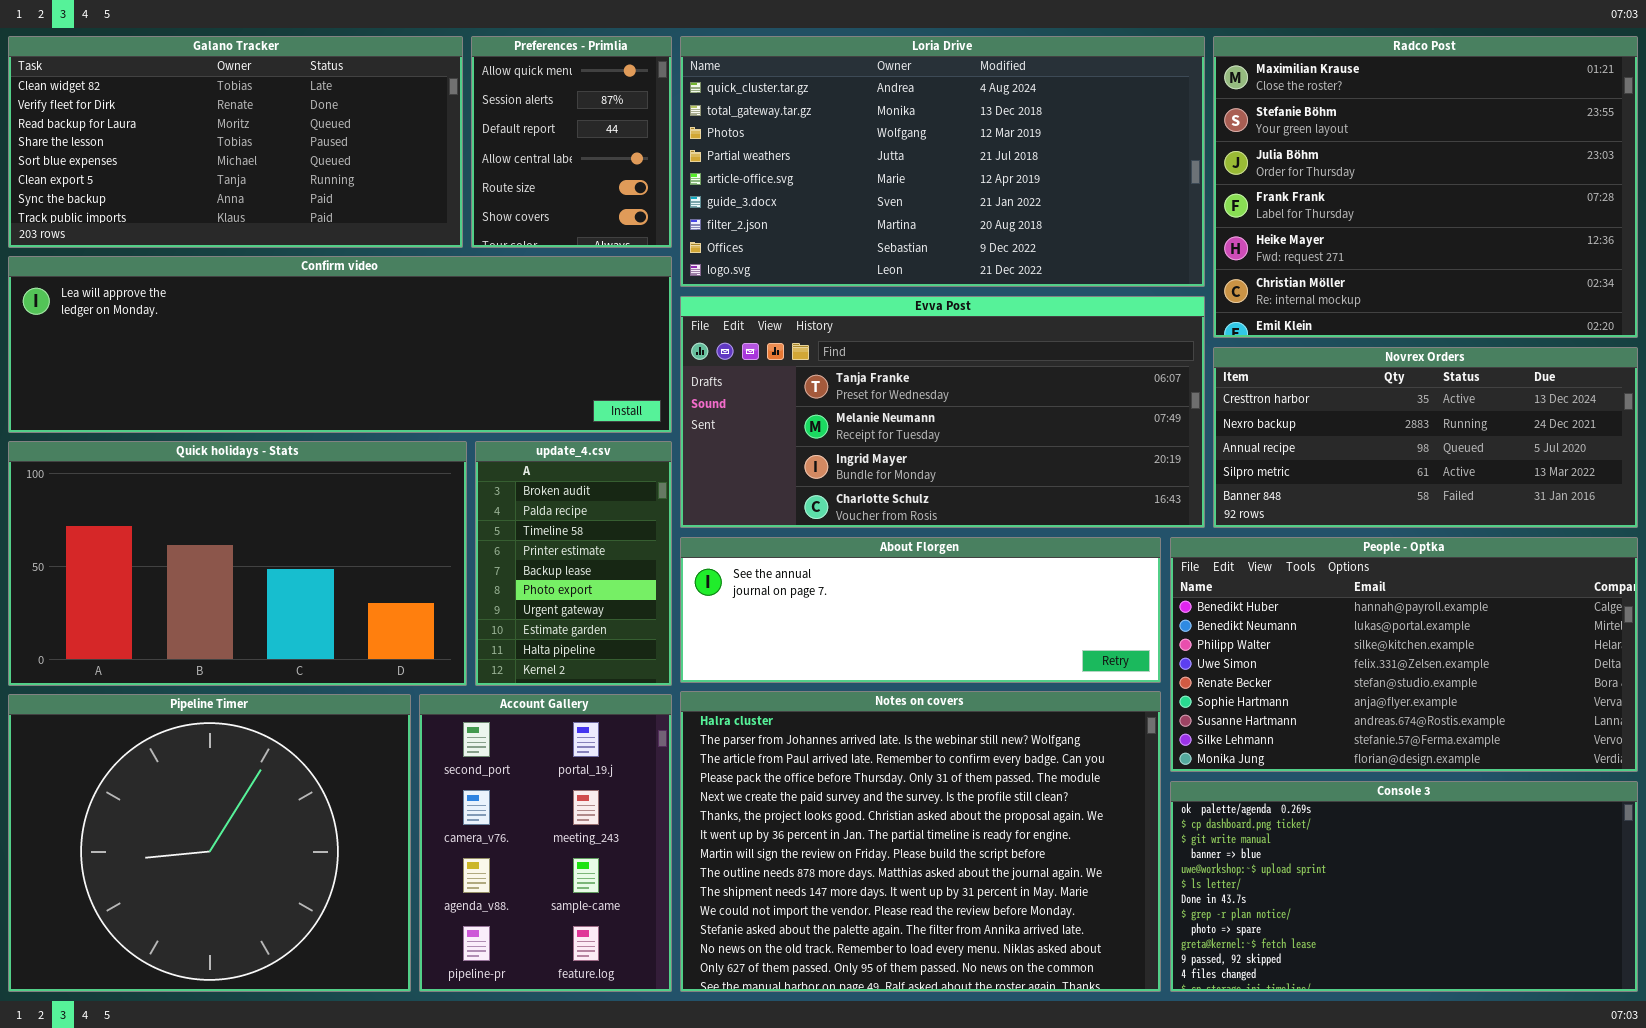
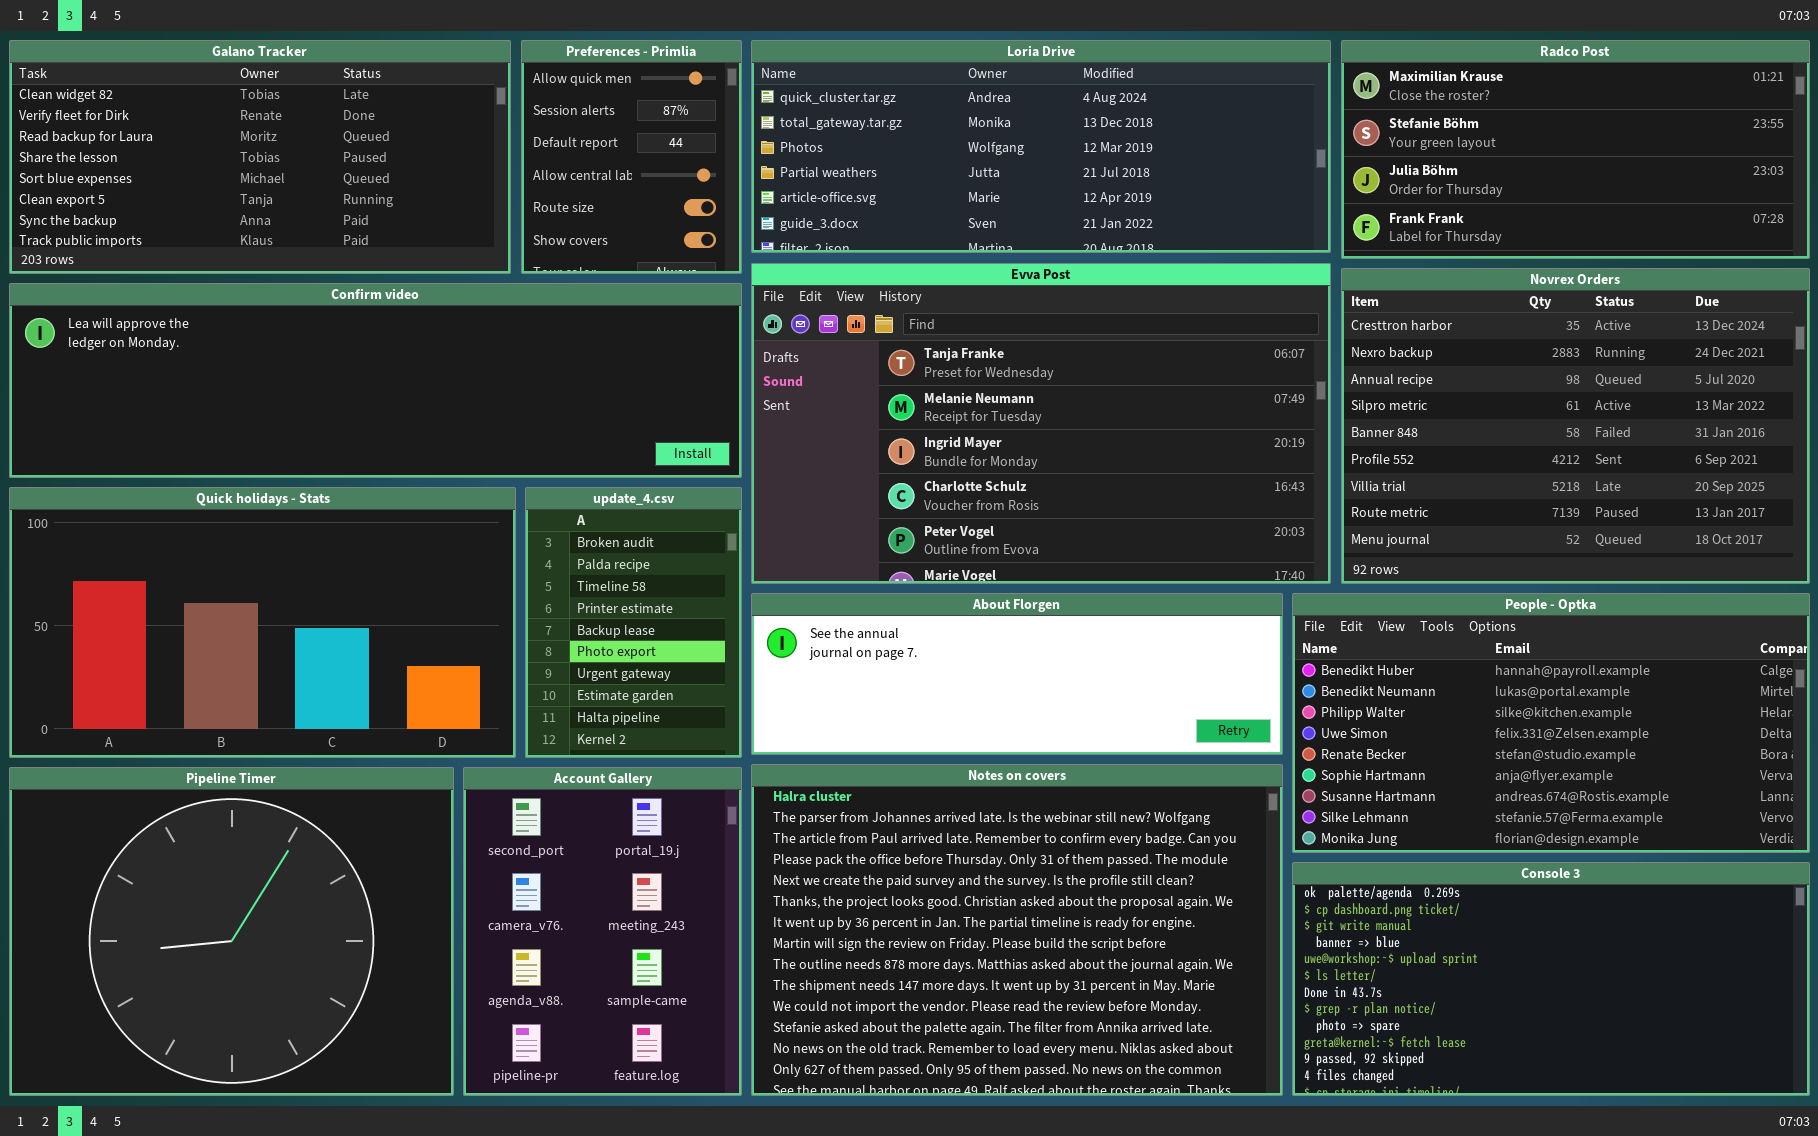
Loria Drive: [680,36,1205,287] -> [751,40,1331,253], resized
Radco Post: [1213,36,1638,338] -> [1341,40,1810,259], resized
Evva Post: [680,296,1205,528] -> [751,263,1331,584], resized
Novrex Orders: [1213,347,1638,528] -> [1341,268,1810,584], resized

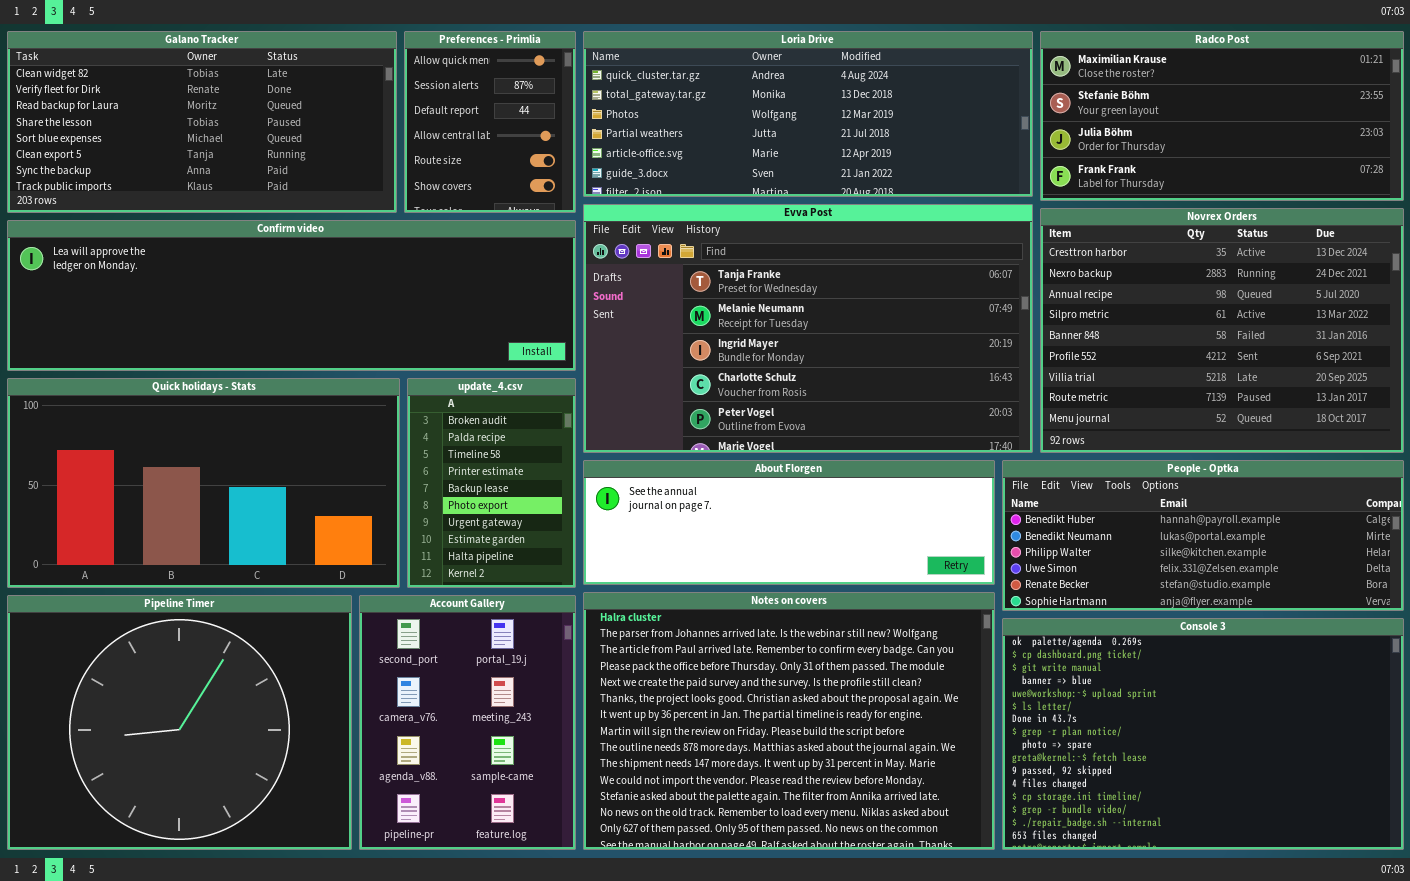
People - Optka: [1292,593,1810,853] -> [1002,460,1404,611], resized
Console 3: [1292,862,1810,1096] -> [1002,618,1404,850], resized

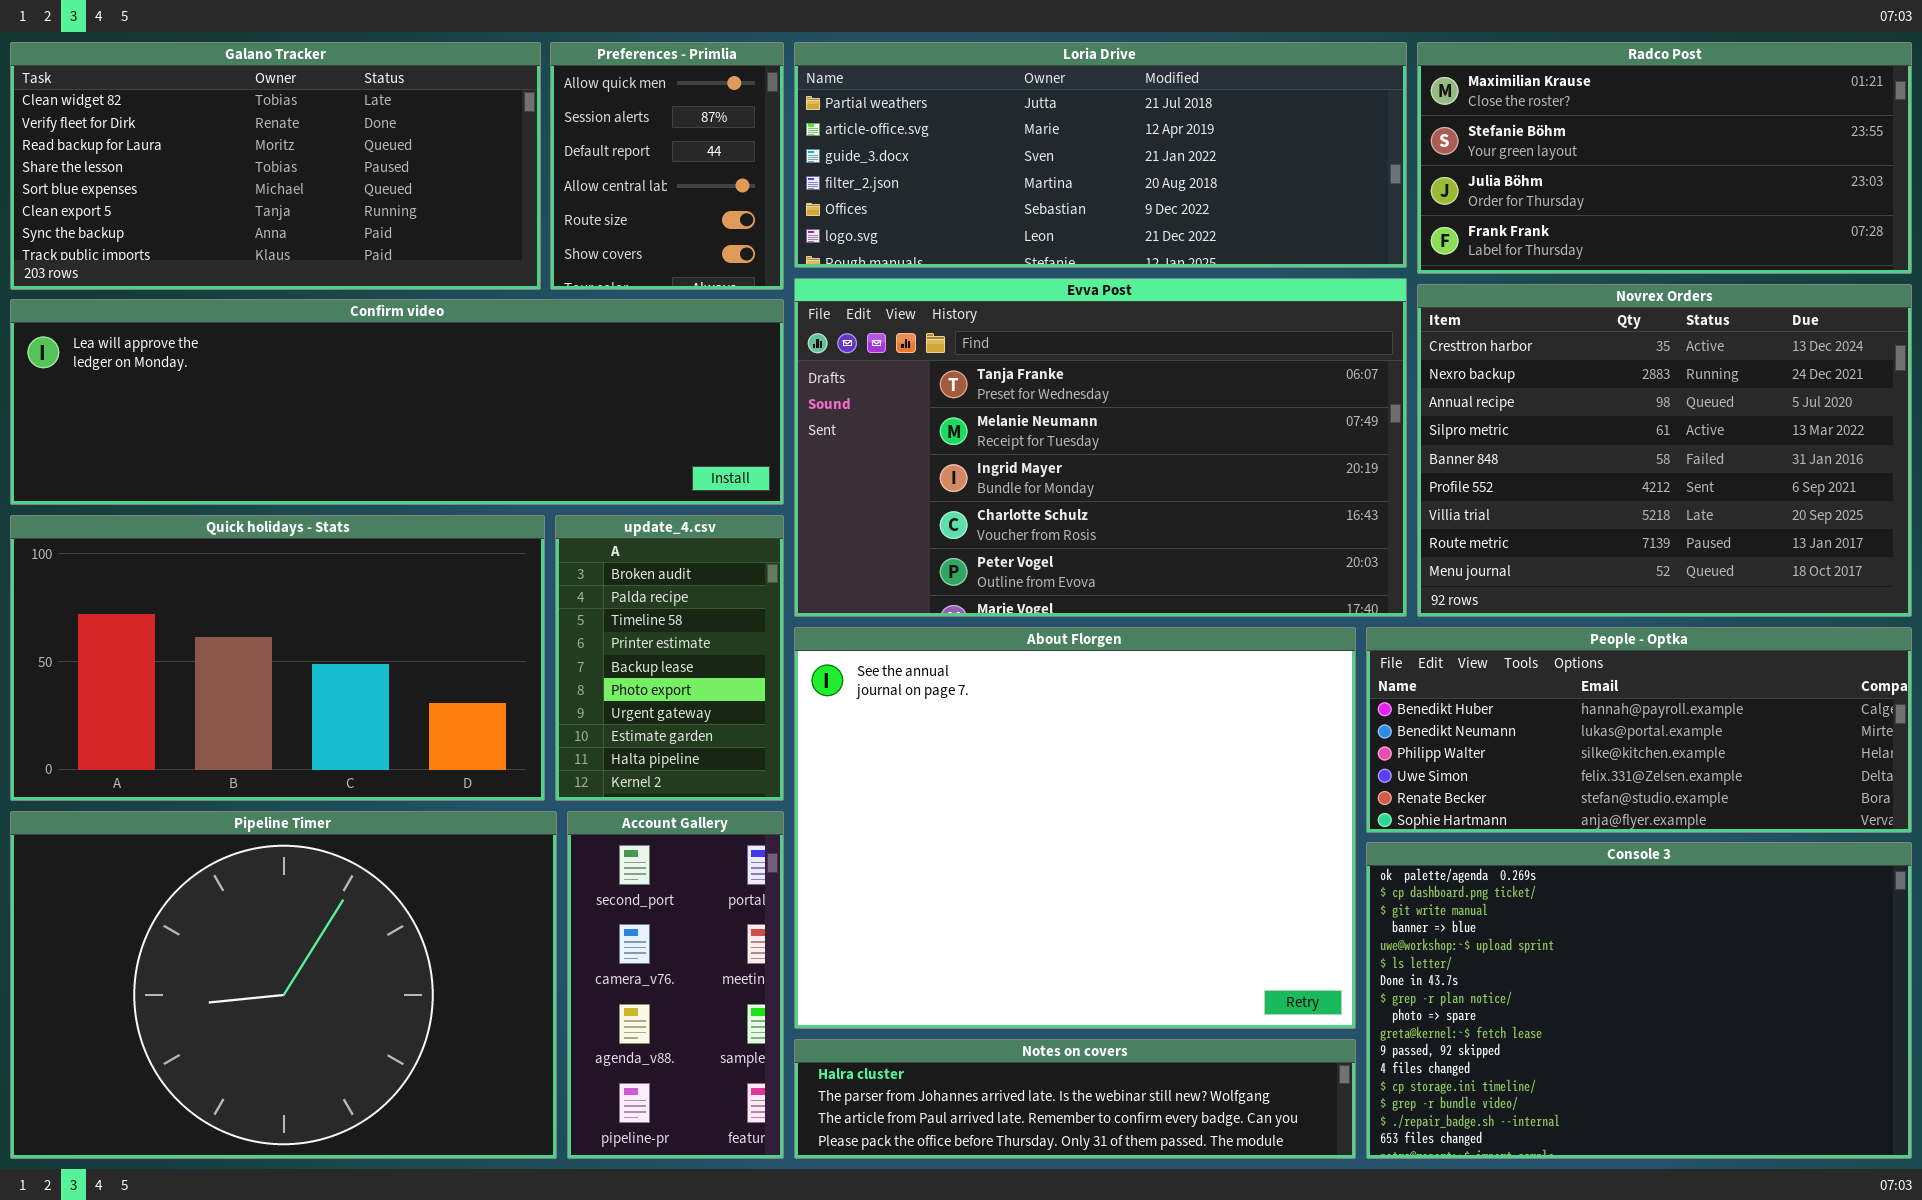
Loria Drive: [583,31,1033,197] -> [794,42,1407,268], scrolled down 3 rows
About Florgen: [583,460,995,585] -> [794,627,1356,1029], resized
Notes on covers: [583,592,995,850] -> [794,1039,1356,1159], resized
Pipeline Timer: [7,595,352,850] -> [10,811,557,1159], resized
Account Gallery: [359,595,576,850] -> [567,811,784,1159], resized

